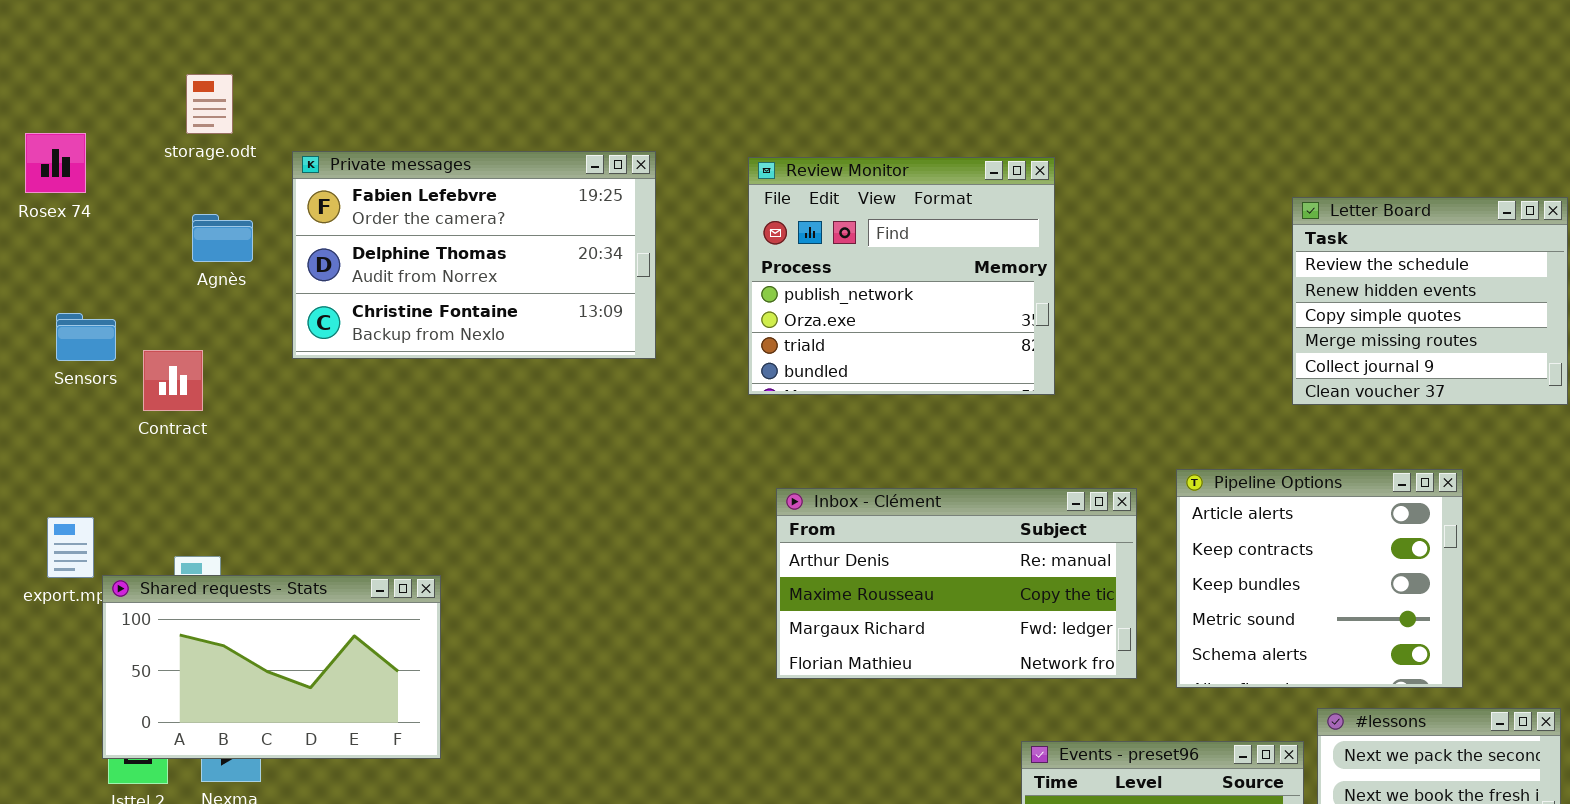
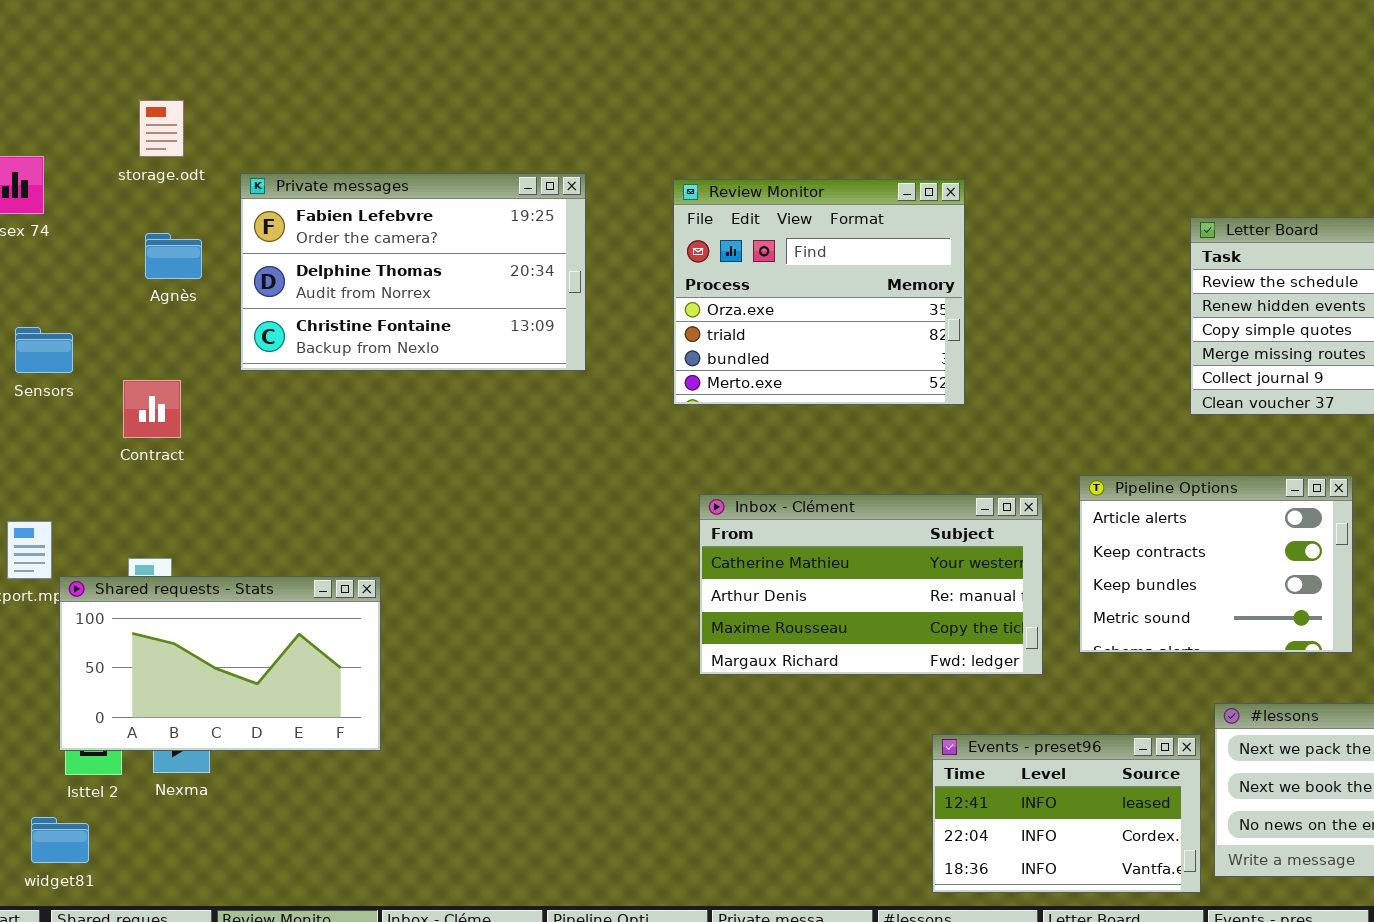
Review Monitor: [748,157,1055,395] -> [673,179,965,405], scrolled down 1 row
Contract: [143,350,203,411] -> [123,380,181,438], moved
Pipeline Options: [1176,469,1463,688] -> [1079,475,1353,653], resized
Inbox - Clément: [776,488,1137,679] -> [699,494,1043,675], scrolled up 1 row

